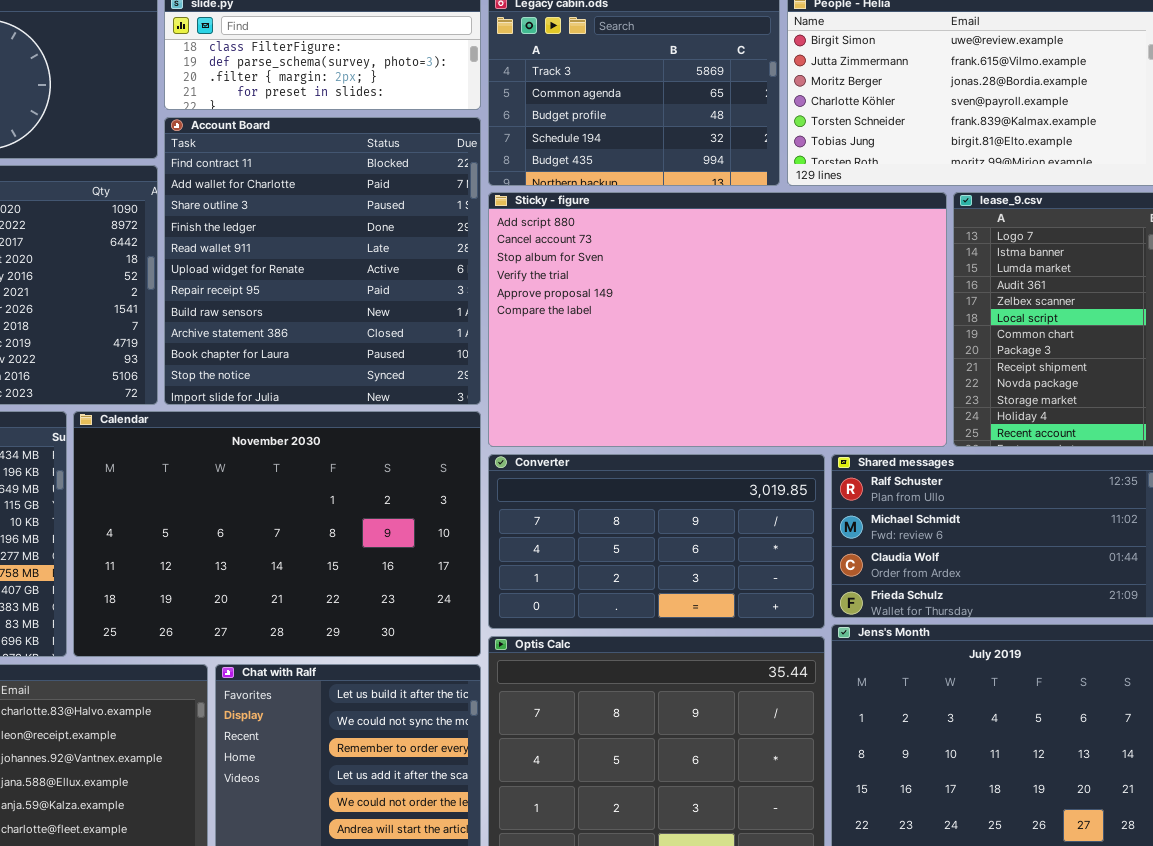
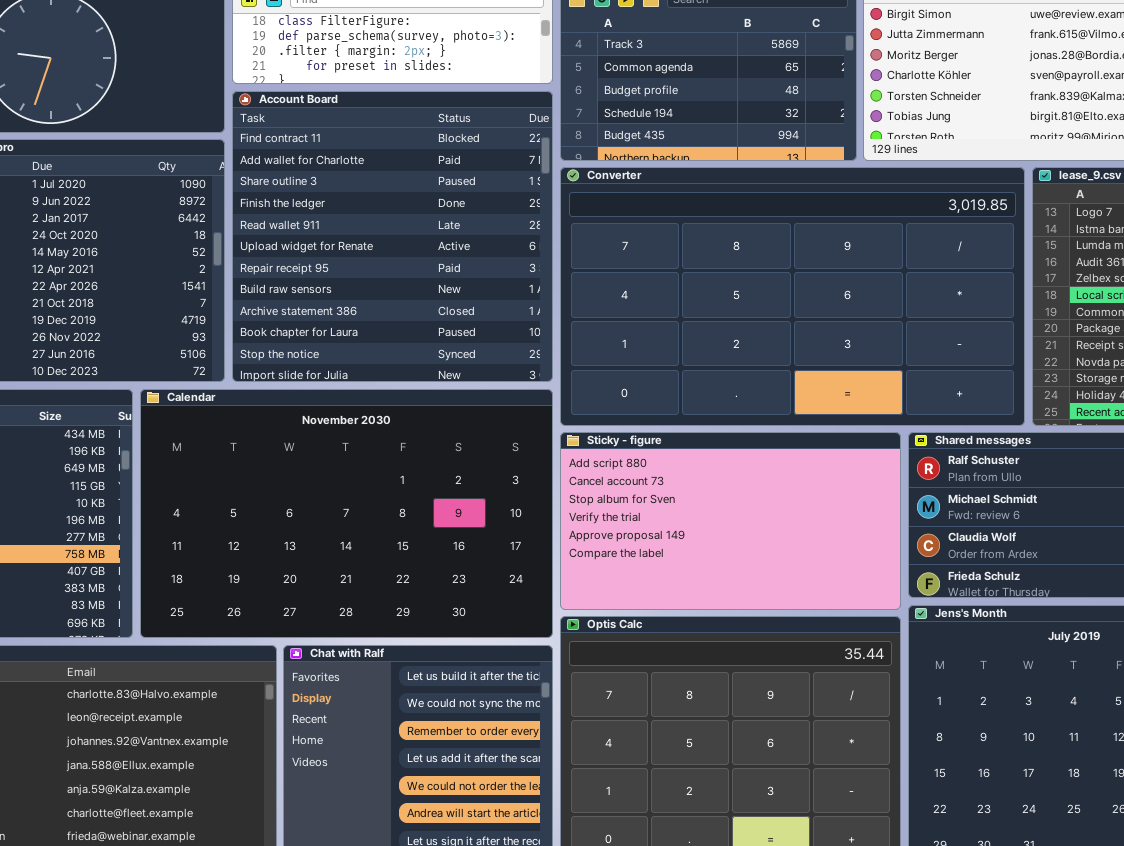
Sticky - figure: [488,192,947,447] -> [560,432,901,610], moved, resized
Converter: [488,454,825,629] -> [560,167,1025,426], moved, resized

